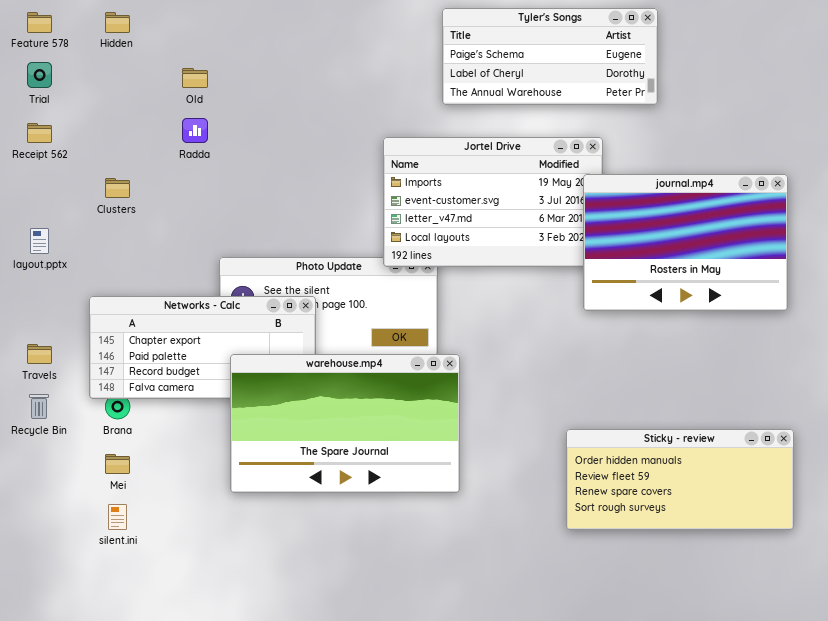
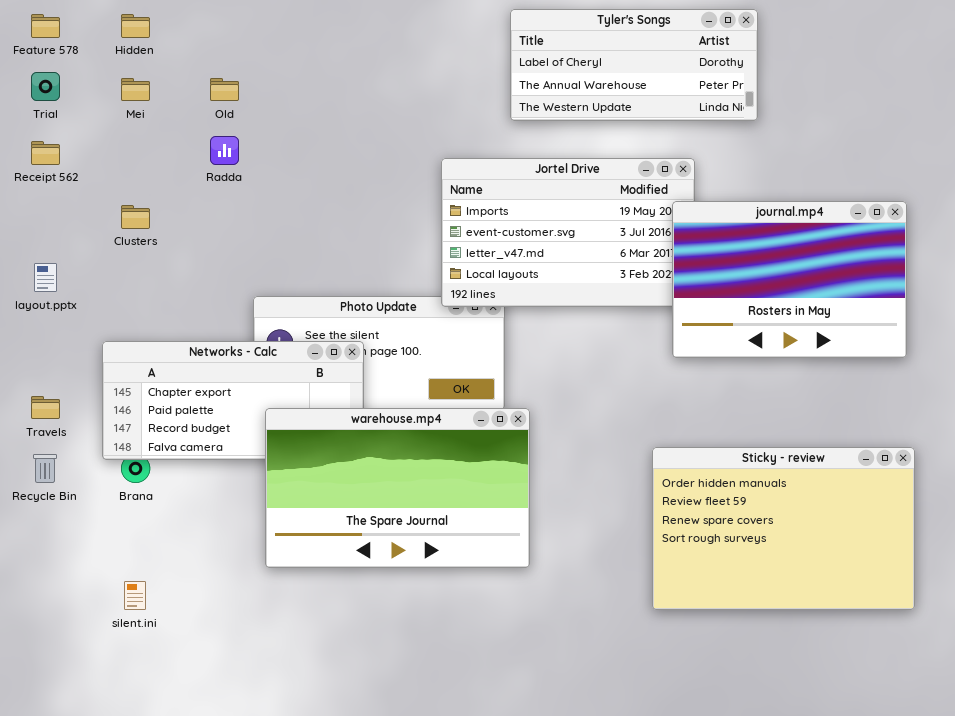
Tyler's Songs: [442,8,658,105] -> [510,9,758,121], scrolled down 1 row
Sticky - review: [566,429,794,530] -> [652,447,915,610], resized
Mei: [105,454,130,474] -> [121,78,150,101], moved

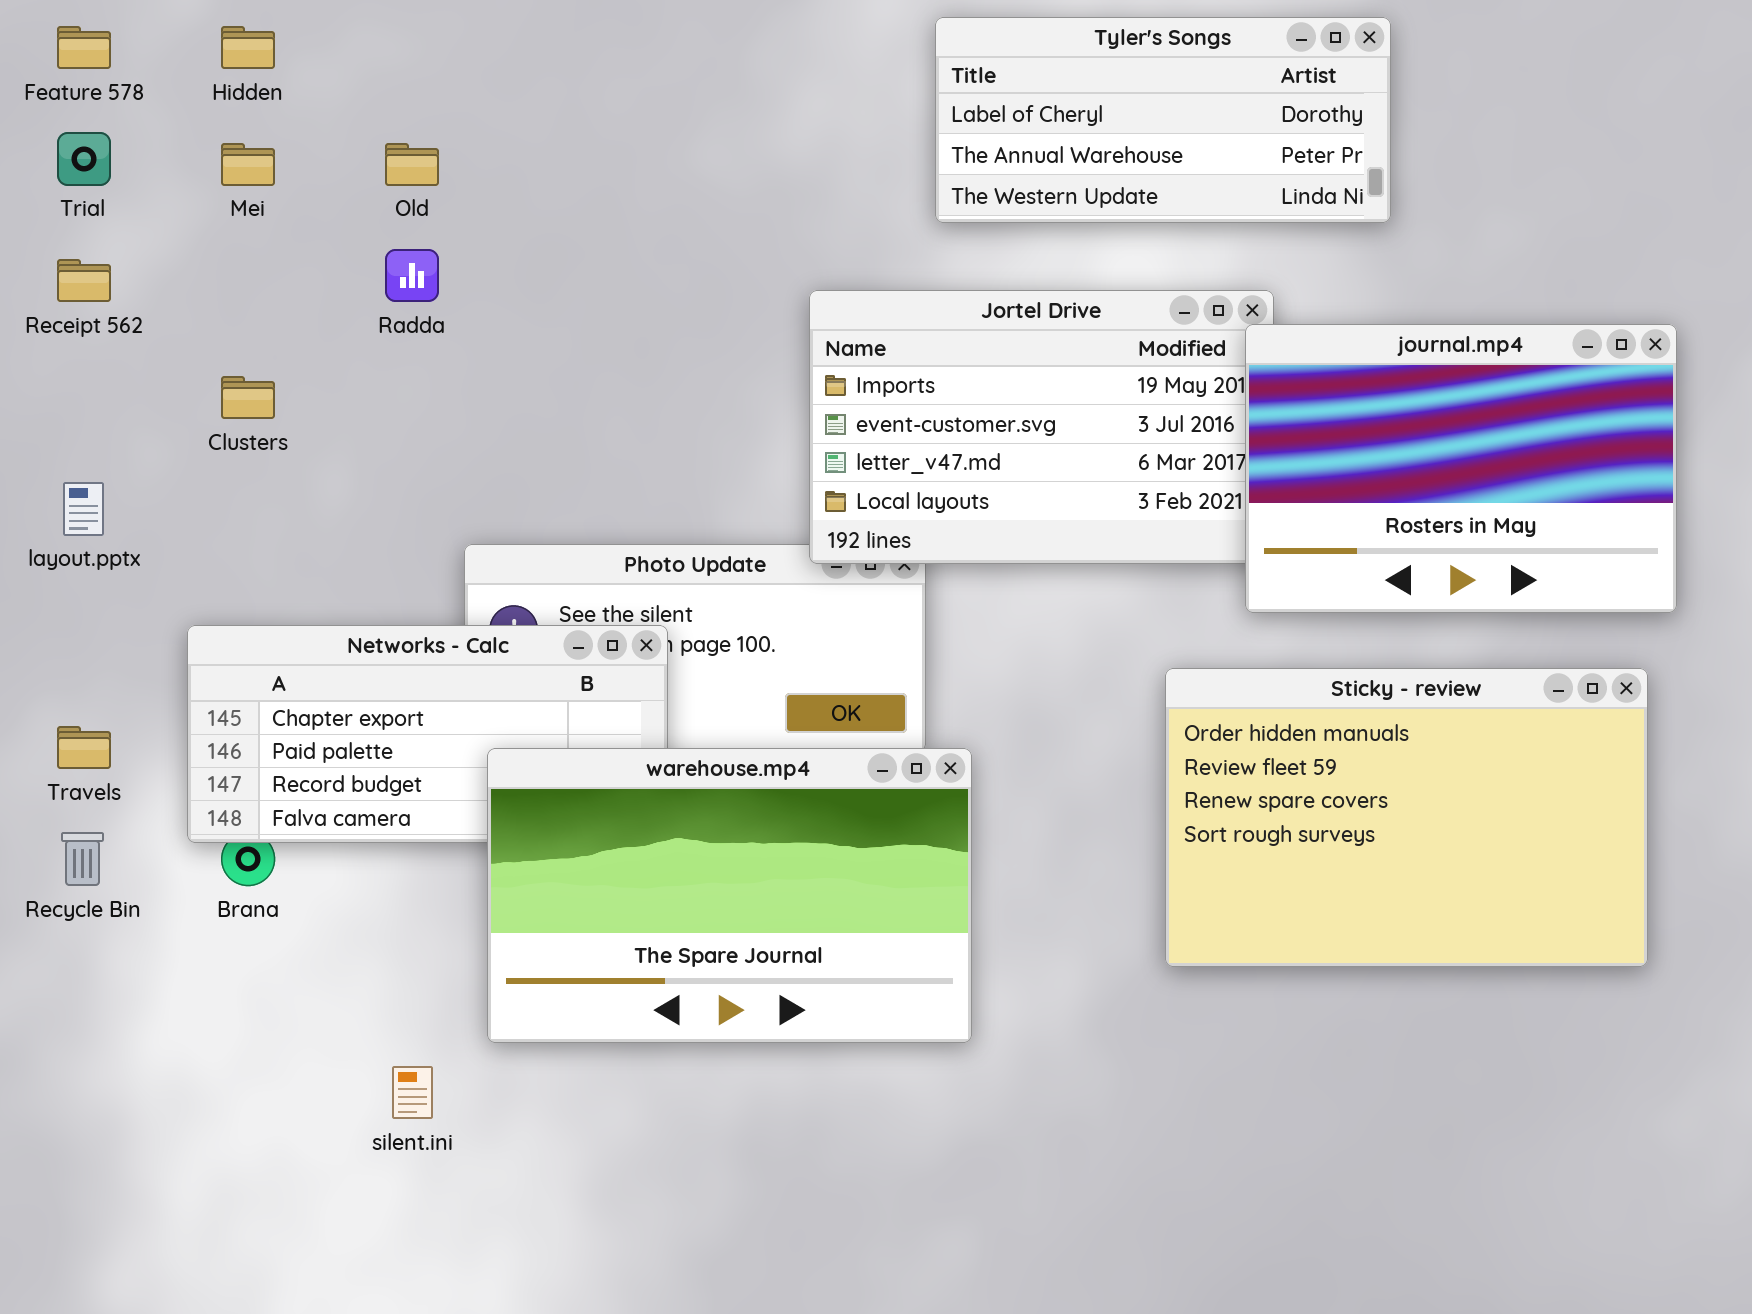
journal.mp4: [672,201,907,358] -> [1245,324,1677,613], moved
Sticky - review: [652,447,915,610] -> [1165,668,1648,967], moved
silent.ini: [124,581,146,610] -> [392,1066,433,1119], moved

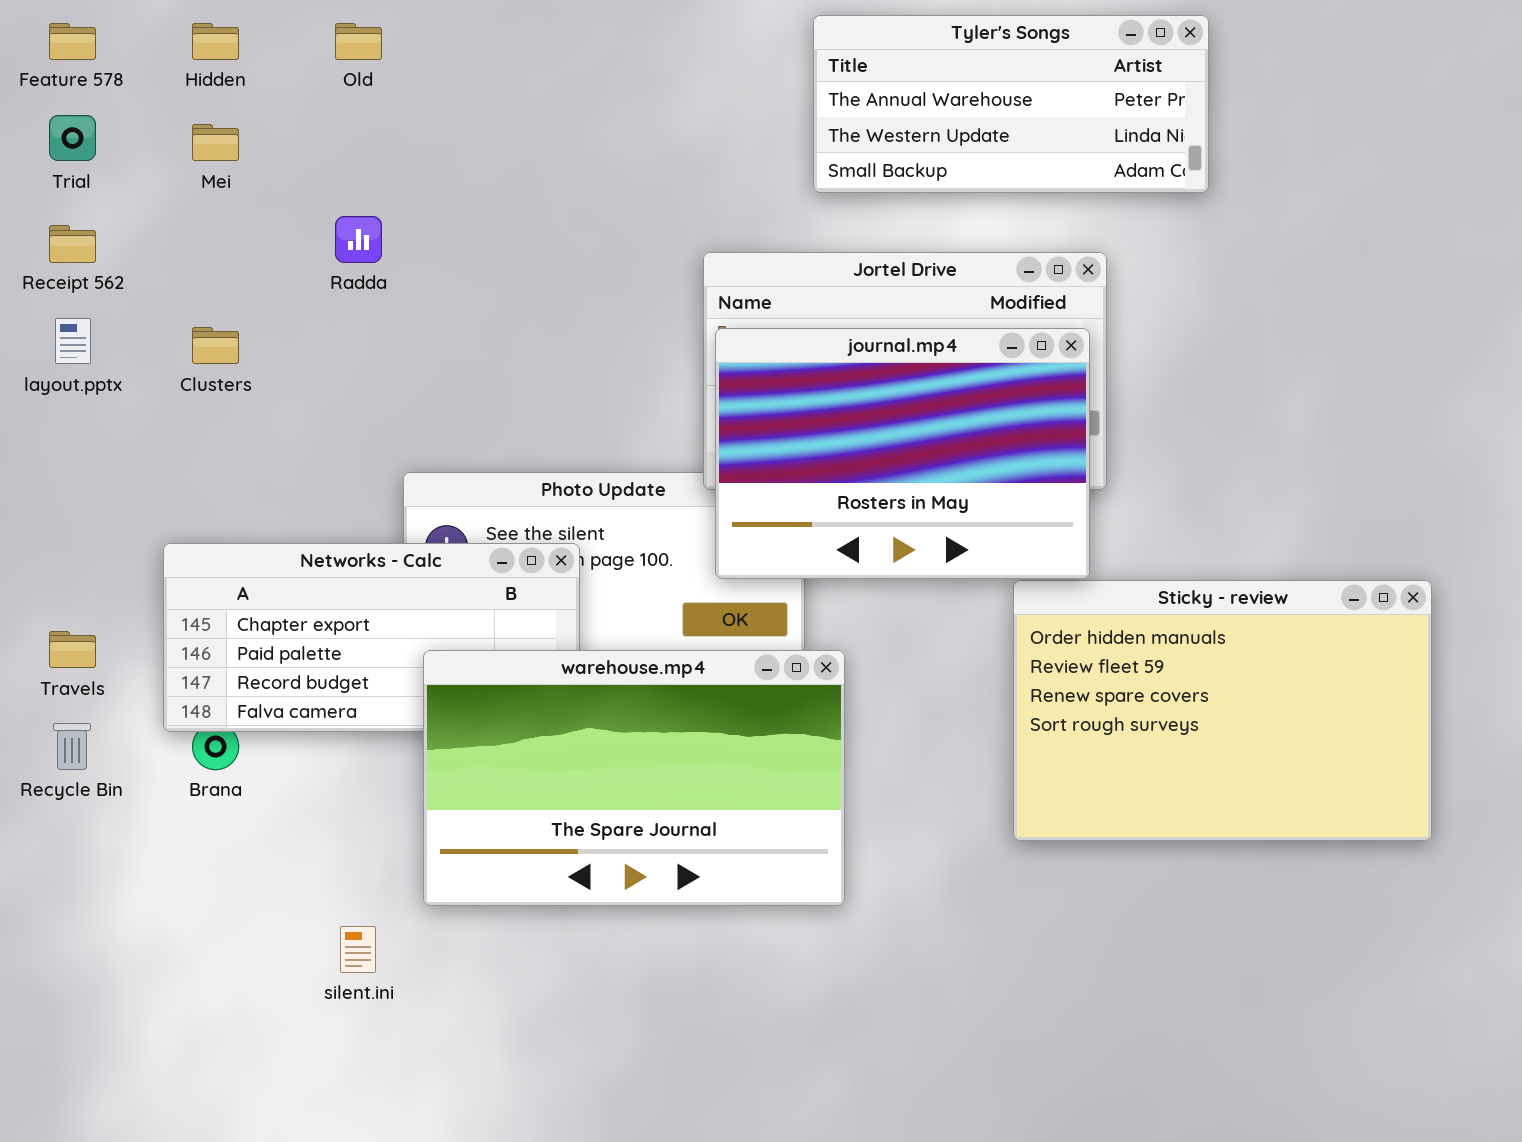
Tyler's Songs: [935,17,1391,223] -> [813,15,1209,193], scrolled down 1 row
Old: [385,143,439,186] -> [335,23,382,60], moved
journal.mp4: [1245,324,1677,613] -> [715,328,1090,579], moved
layout.pptx: [63,482,104,536] -> [55,318,91,364], moved

